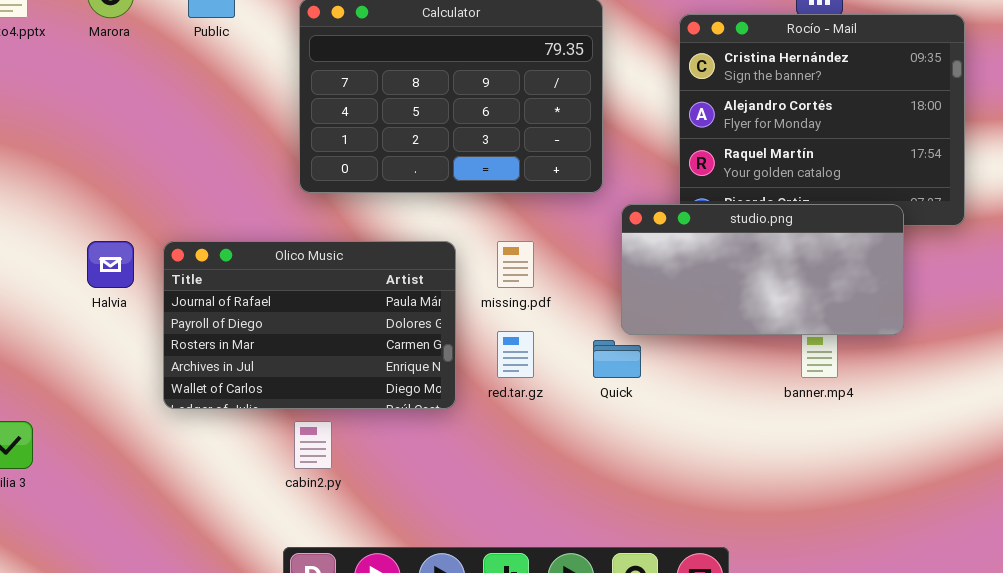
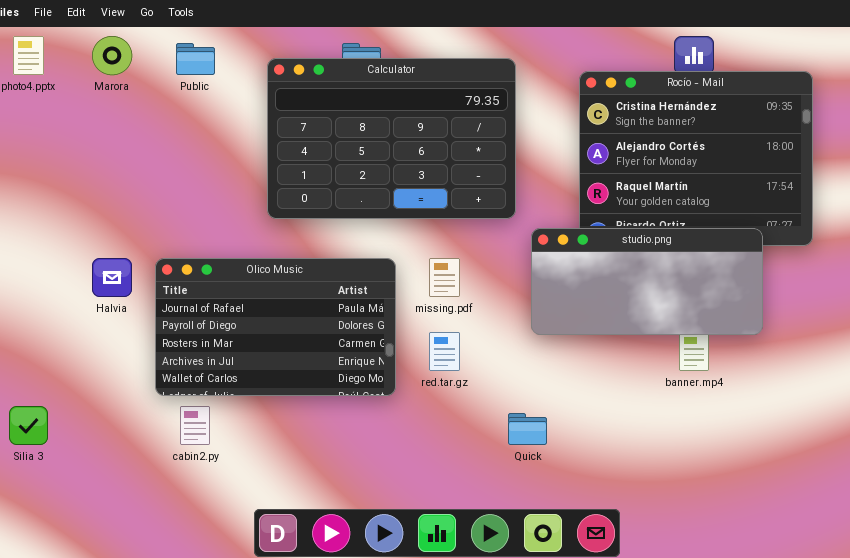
Quick: [593,340,641,378] -> [508,413,547,445], moved
cabin2.py: [294,421,332,469] -> [180,406,210,445], moved

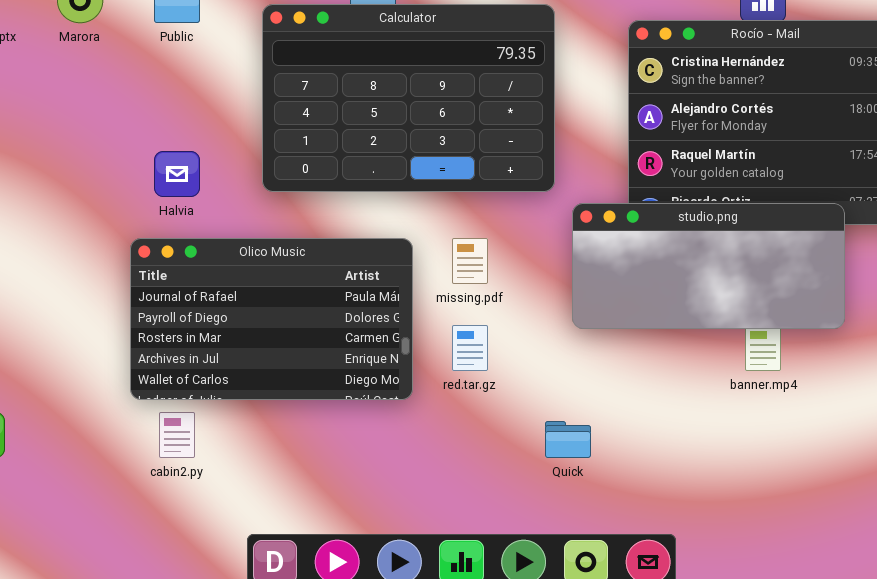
Halvia: [92,258,132,297] -> [154,151,200,197], moved

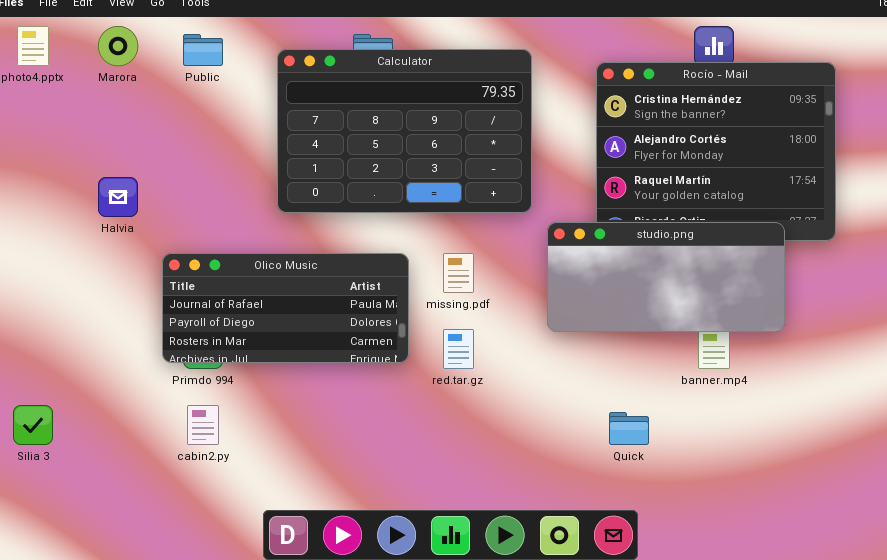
Halvia: [154,151,200,197] -> [98,177,138,217], moved
Olico Music: [130,238,413,400] -> [162,253,409,363], resized
Quick: [545,421,591,458] -> [609,412,649,445], moved

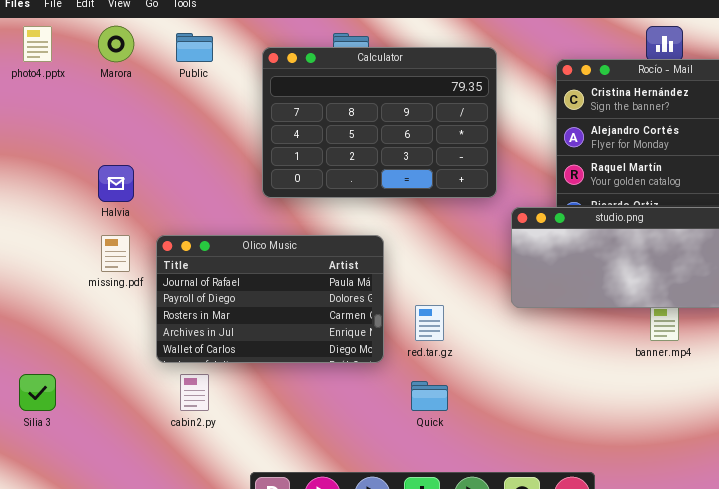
Olico Music: [162,253,409,363] -> [156,235,384,363], resized
missing.pdf: [443,253,474,293] -> [101,235,130,272], moved
Quick: [609,412,649,445] -> [411,381,448,411], moved

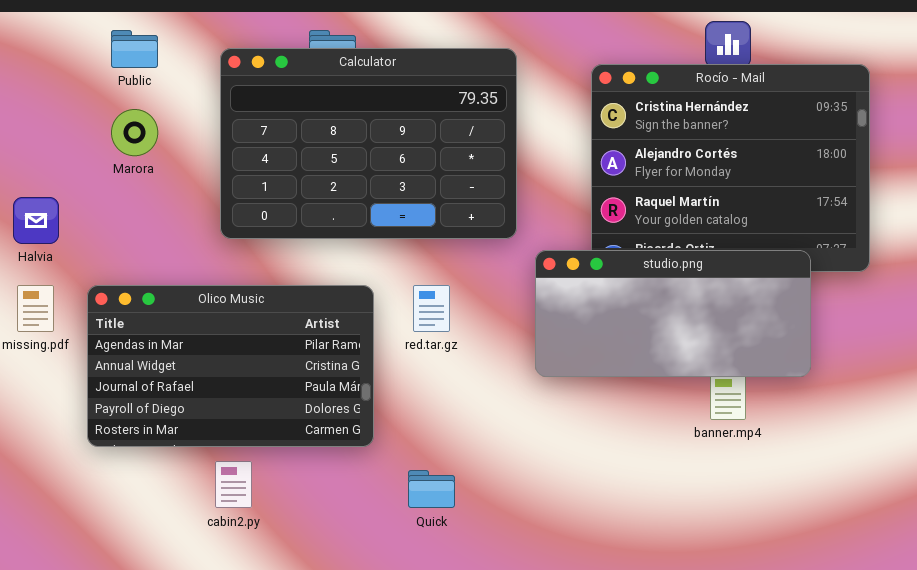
Marora: [98,26,134,62] -> [111,109,158,156], moved
Olico Music: [156,235,384,363] -> [87,285,374,447], scrolled up 2 rows
red.tar.gz: [415,305,444,341] -> [413,285,450,332], moved
cabin2.py: [180,374,209,411] -> [215,461,252,508], moved

